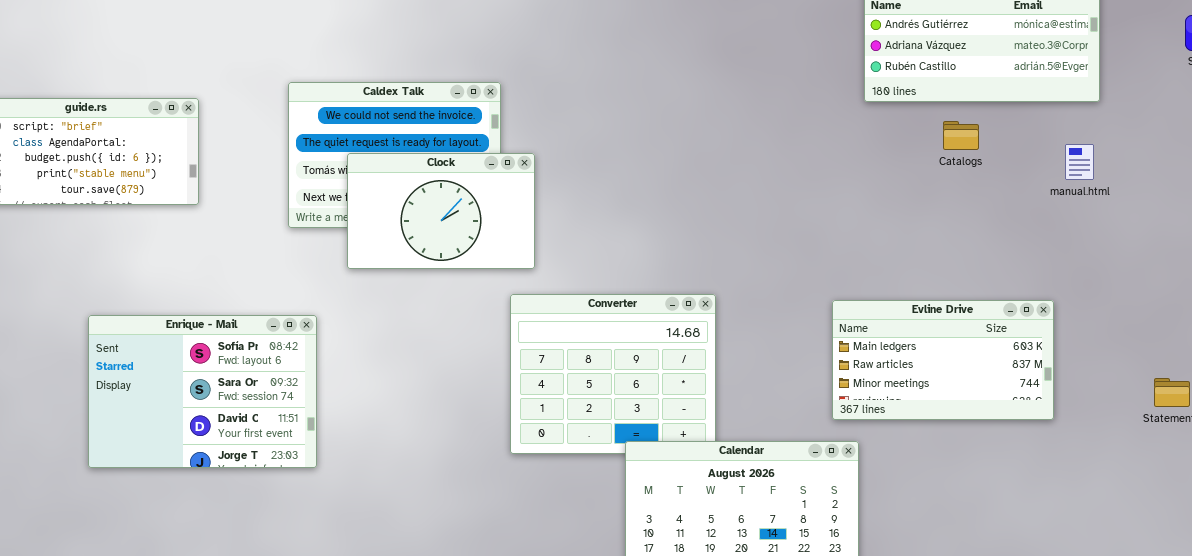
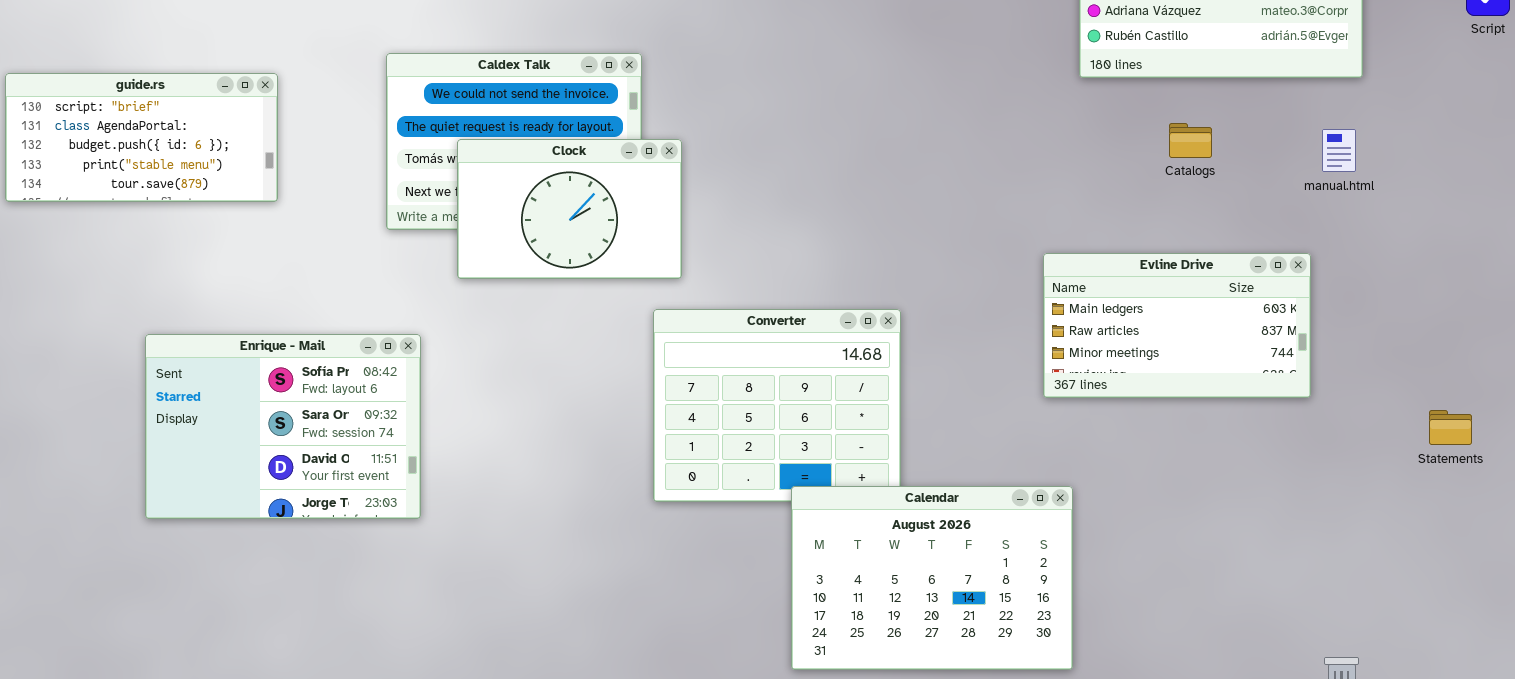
Catalogs: [943,121,979,150] -> [1169,123,1212,158], moved
Evline Drive: [832,300,1054,420] -> [1043,253,1311,398], moved

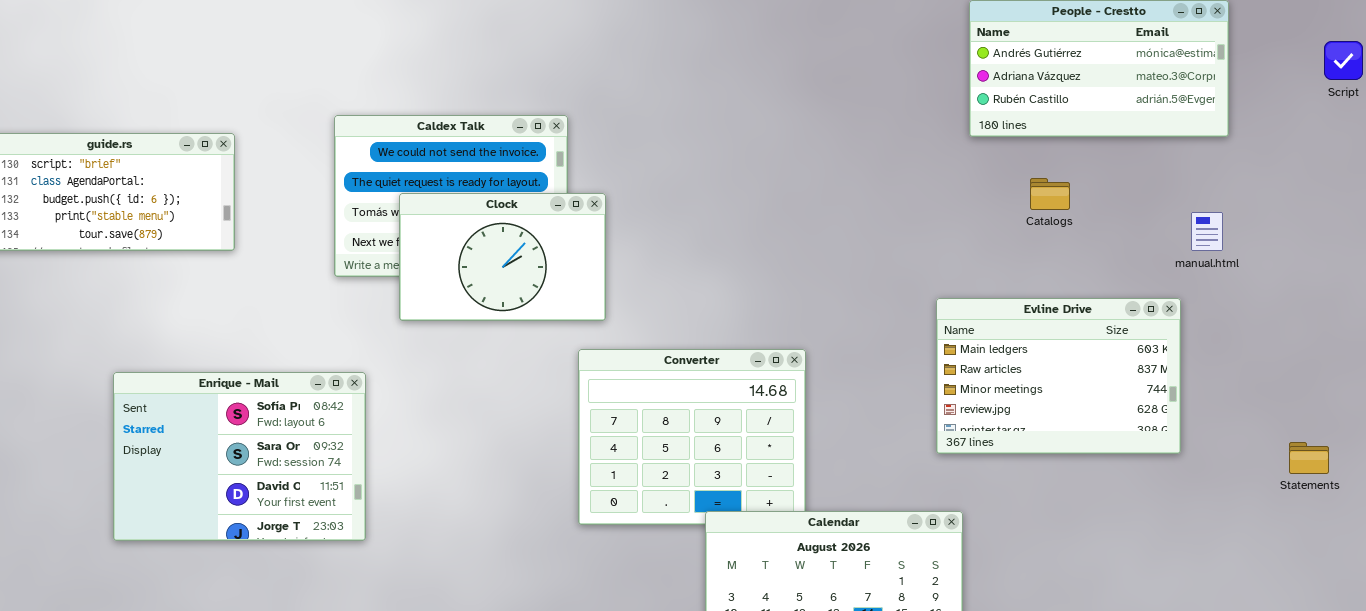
Catalogs: [1169,123,1212,158] -> [1030,178,1070,210], moved
manual.html: [1322,129,1356,172] -> [1191,212,1223,251], moved
Evline Drive: [1043,253,1311,398] -> [936,298,1181,454], resized

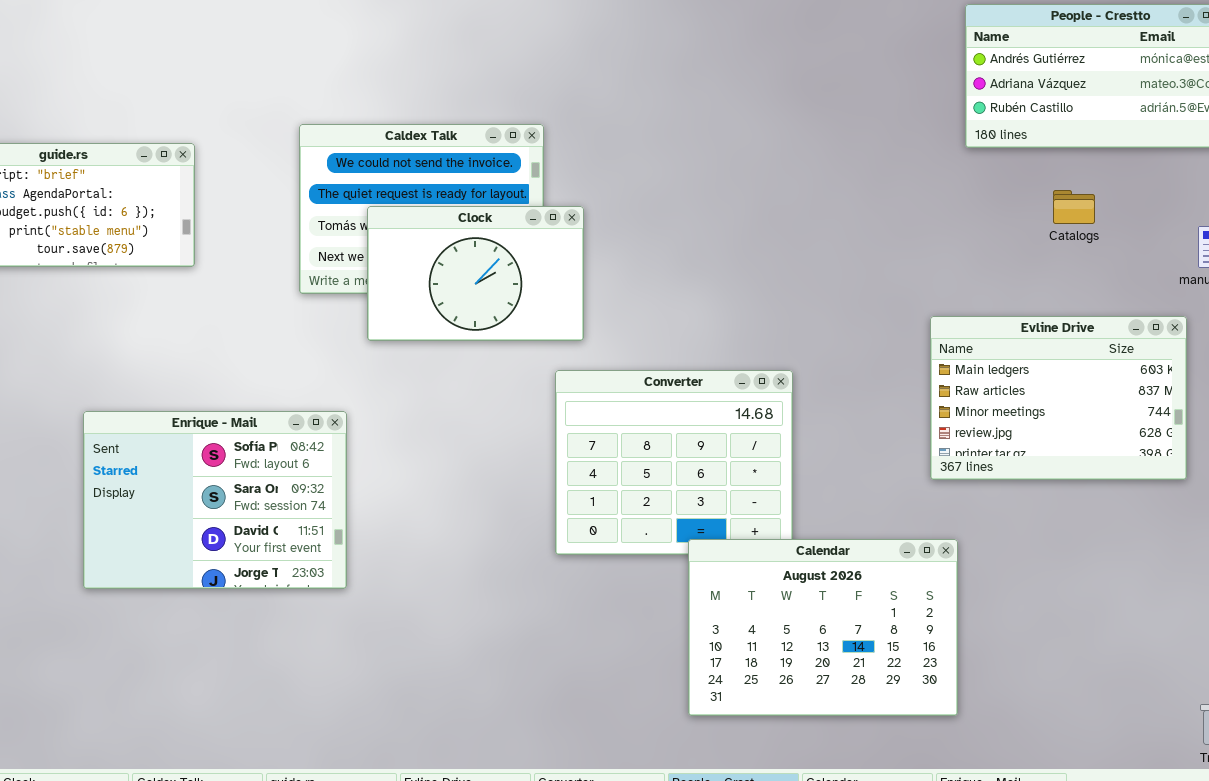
Catalogs: [1030,178,1070,210] -> [1053,190,1095,224], moved
Enrique - Mail: [113,372,366,541] -> [83,411,347,589], moved

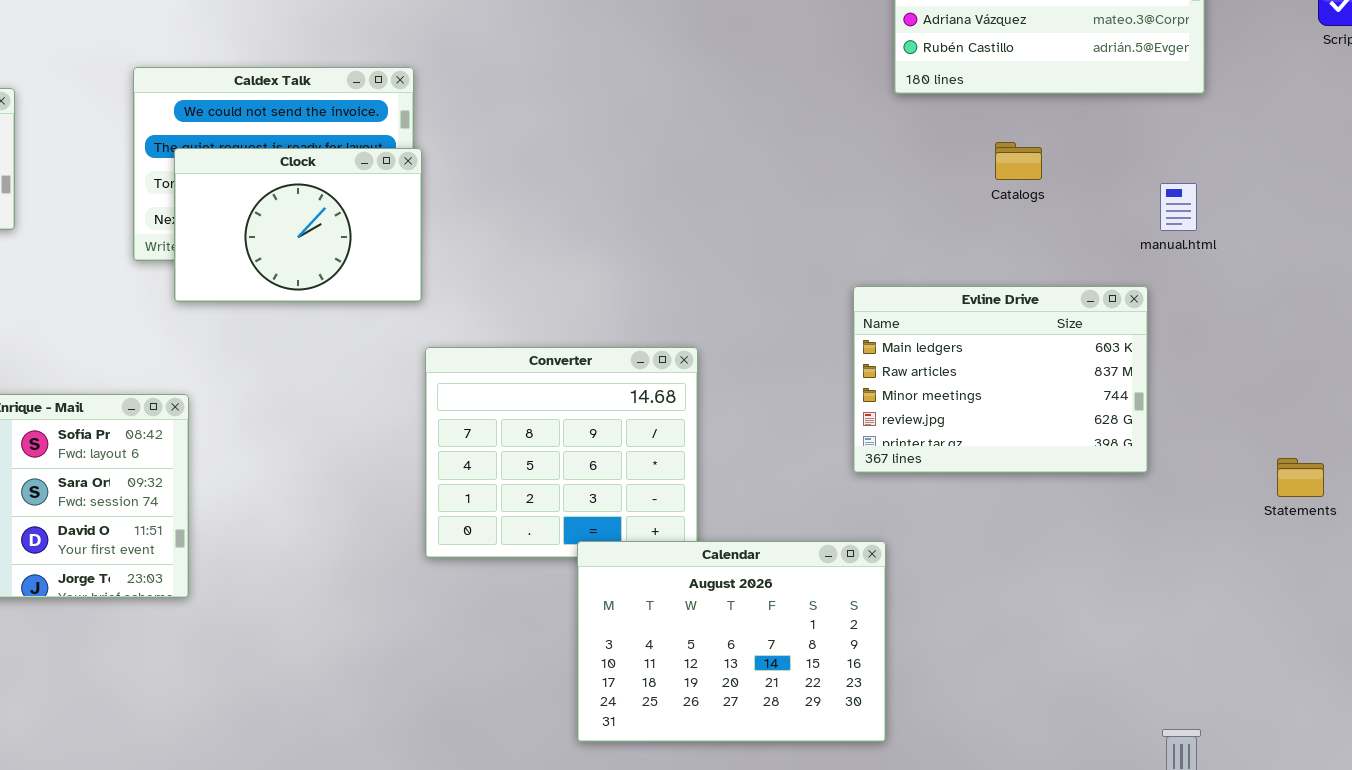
Clock: [367,206,584,341] -> [174,148,422,302], moved

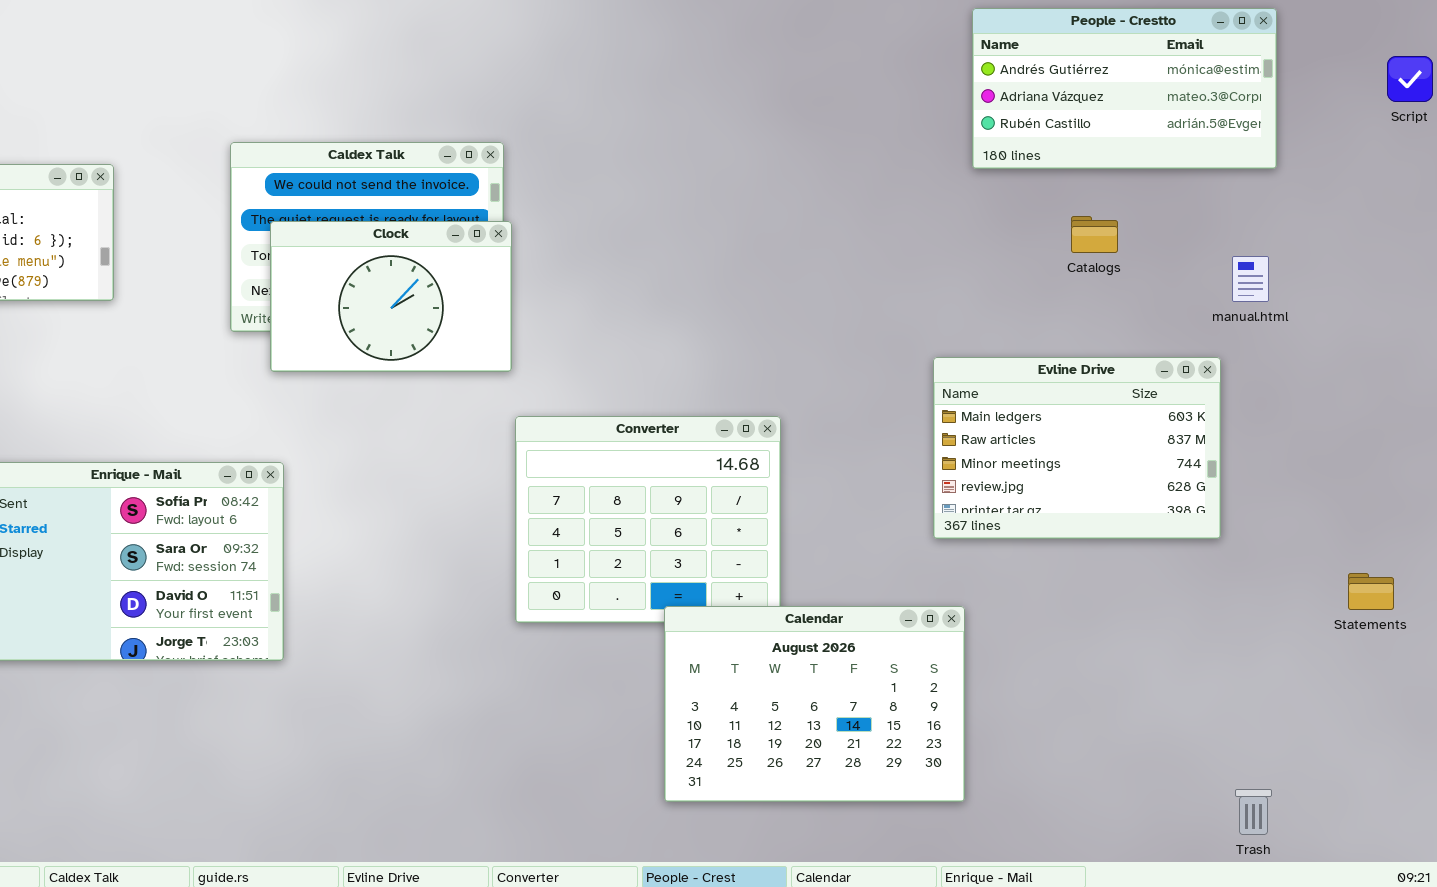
Statements: [1277,458,1324,497] -> [1348,573,1394,610], moved

